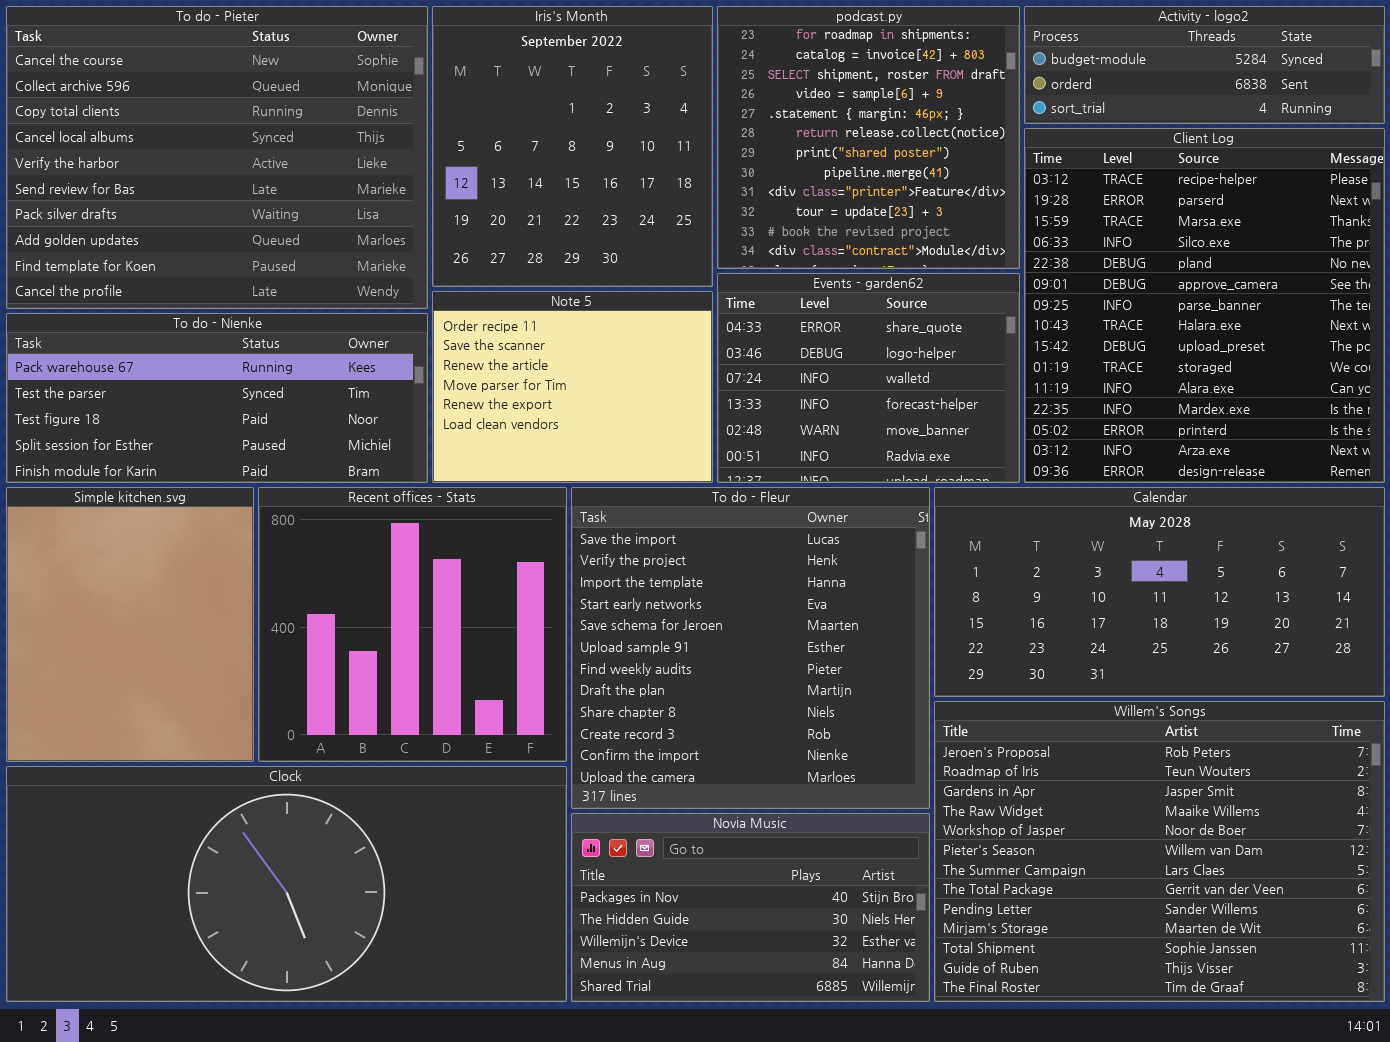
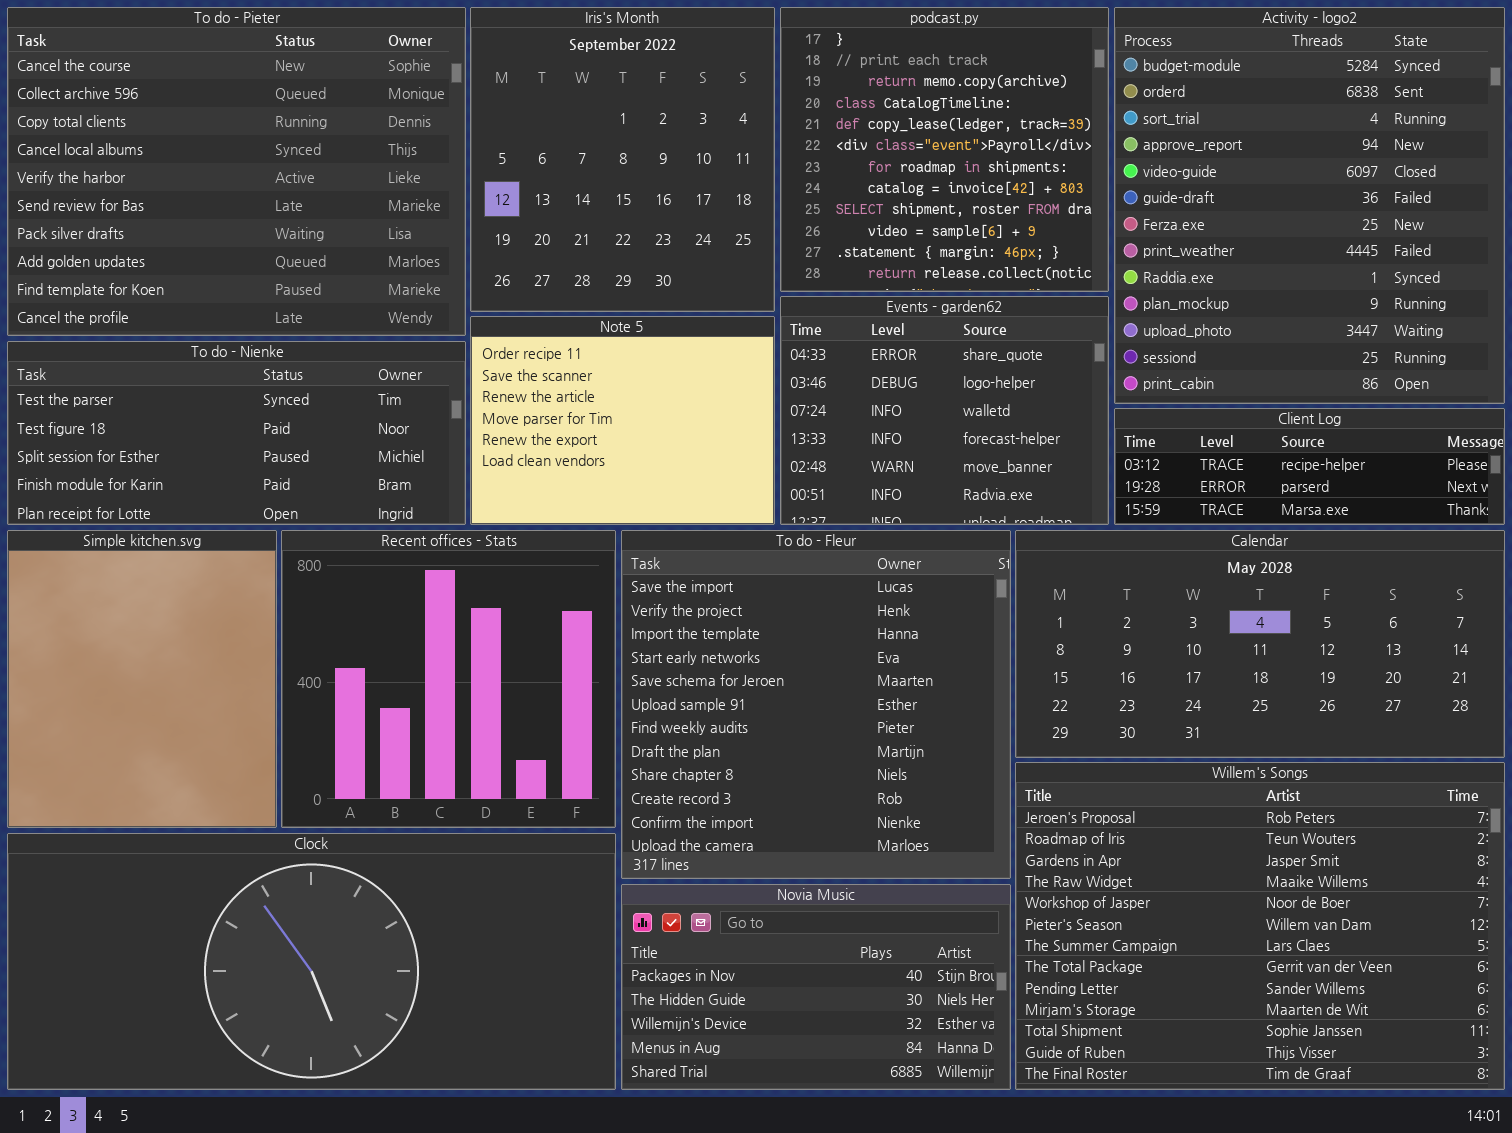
podcast.py: [717,6,1020,269] -> [780,7,1109,292], scrolled up 6 rows
Activity - logo2: [1024,6,1385,124] -> [1114,7,1505,404], resized
Client Log: [1024,128,1385,483] -> [1114,408,1505,525], resized
To do - Nienke: [6,313,428,483] -> [7,341,466,525], scrolled down 1 row

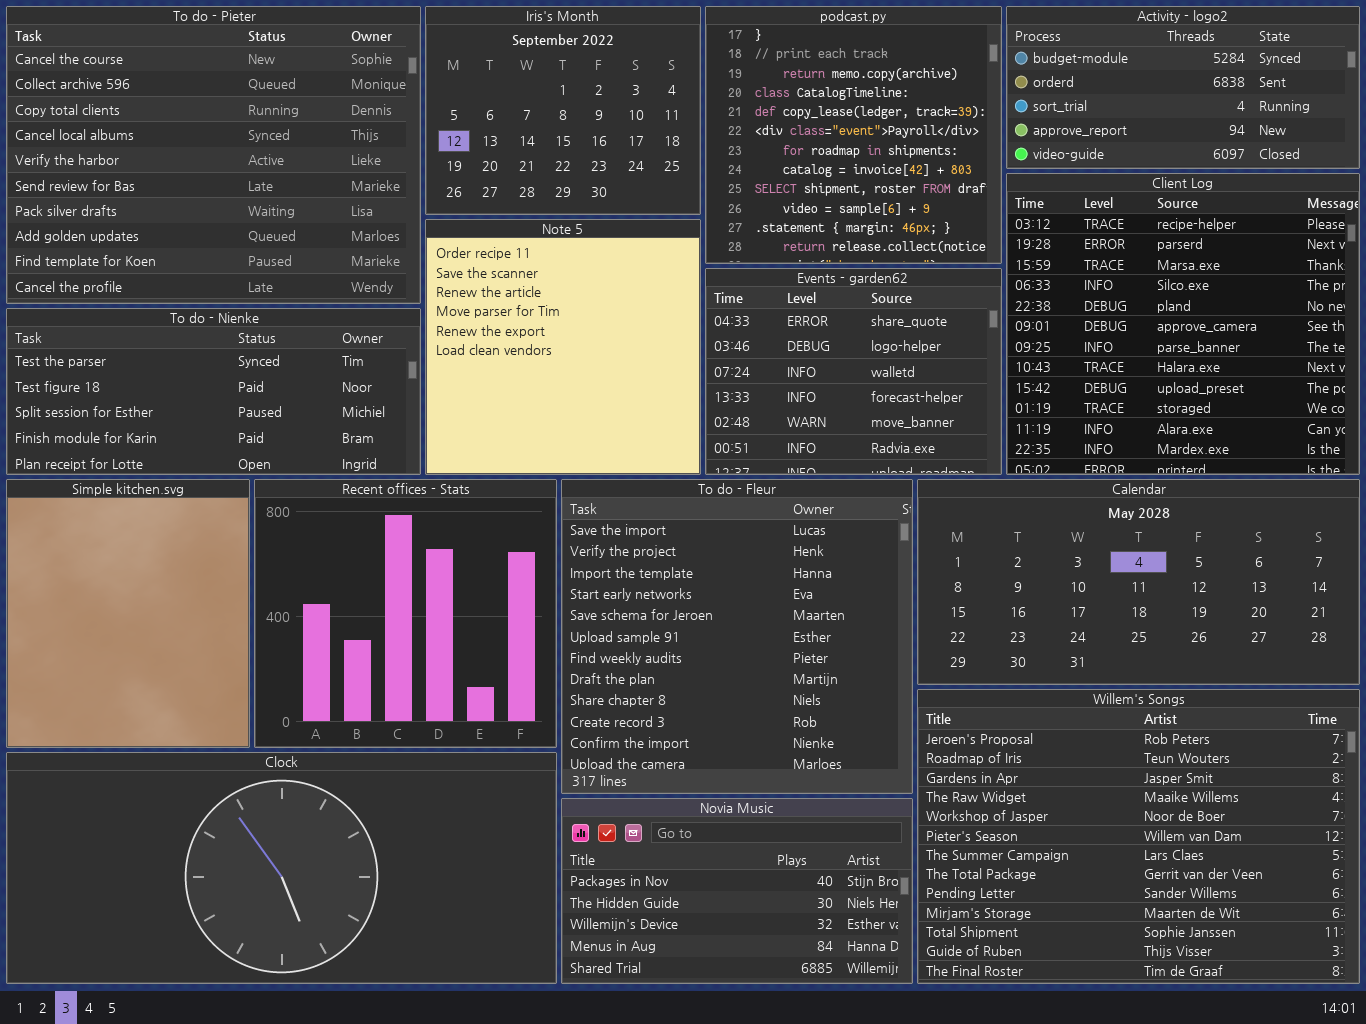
Iris's Month: [470,7,775,312] -> [425,6,701,215], resized
Activity - logo2: [1114,7,1505,404] -> [1006,6,1360,169], resized
Note 5: [470,316,775,525] -> [425,219,701,475], resized
Client Log: [1114,408,1505,525] -> [1006,173,1360,475], resized

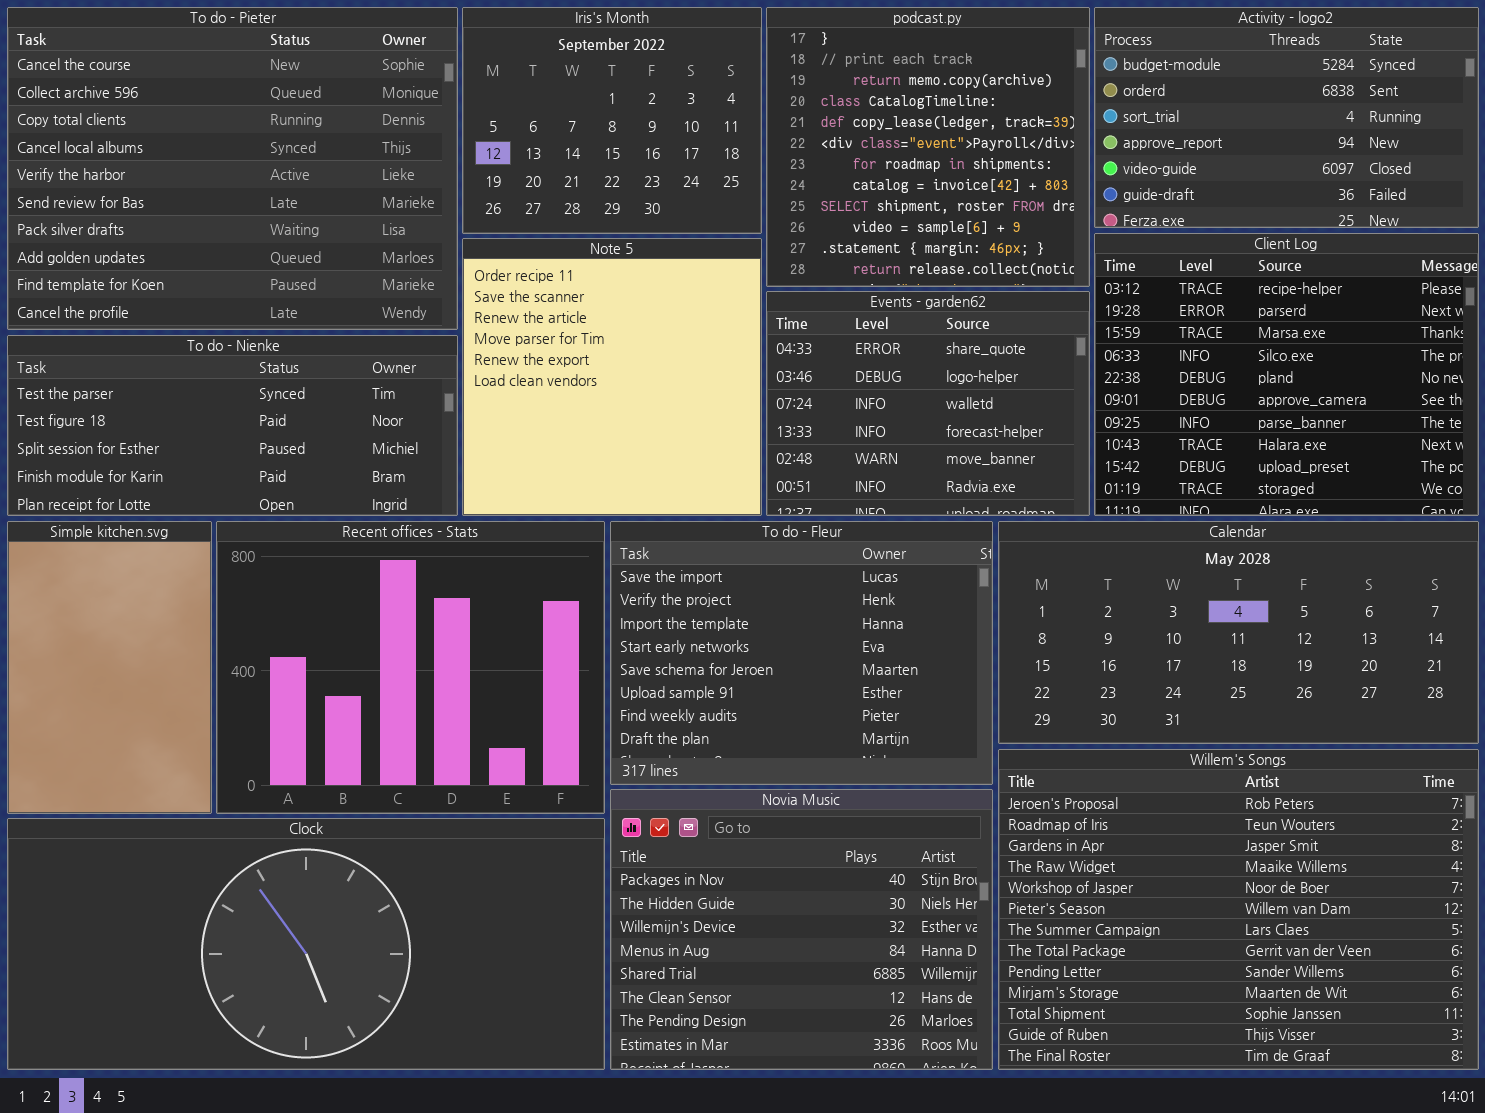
Activity - logo2: [1006,6,1360,169] -> [1094,7,1479,228], resized
Client Log: [1006,173,1360,475] -> [1094,233,1479,516], resized
Simple kitchen.svg: [6,479,250,748] -> [7,521,212,814], resized
Recent offices - Stats: [254,479,557,748] -> [216,521,605,814], resized
To do - Fleur: [561,479,913,794] -> [610,521,993,785], resized
Novia Music: [561,798,913,984] -> [610,789,993,1070], resized

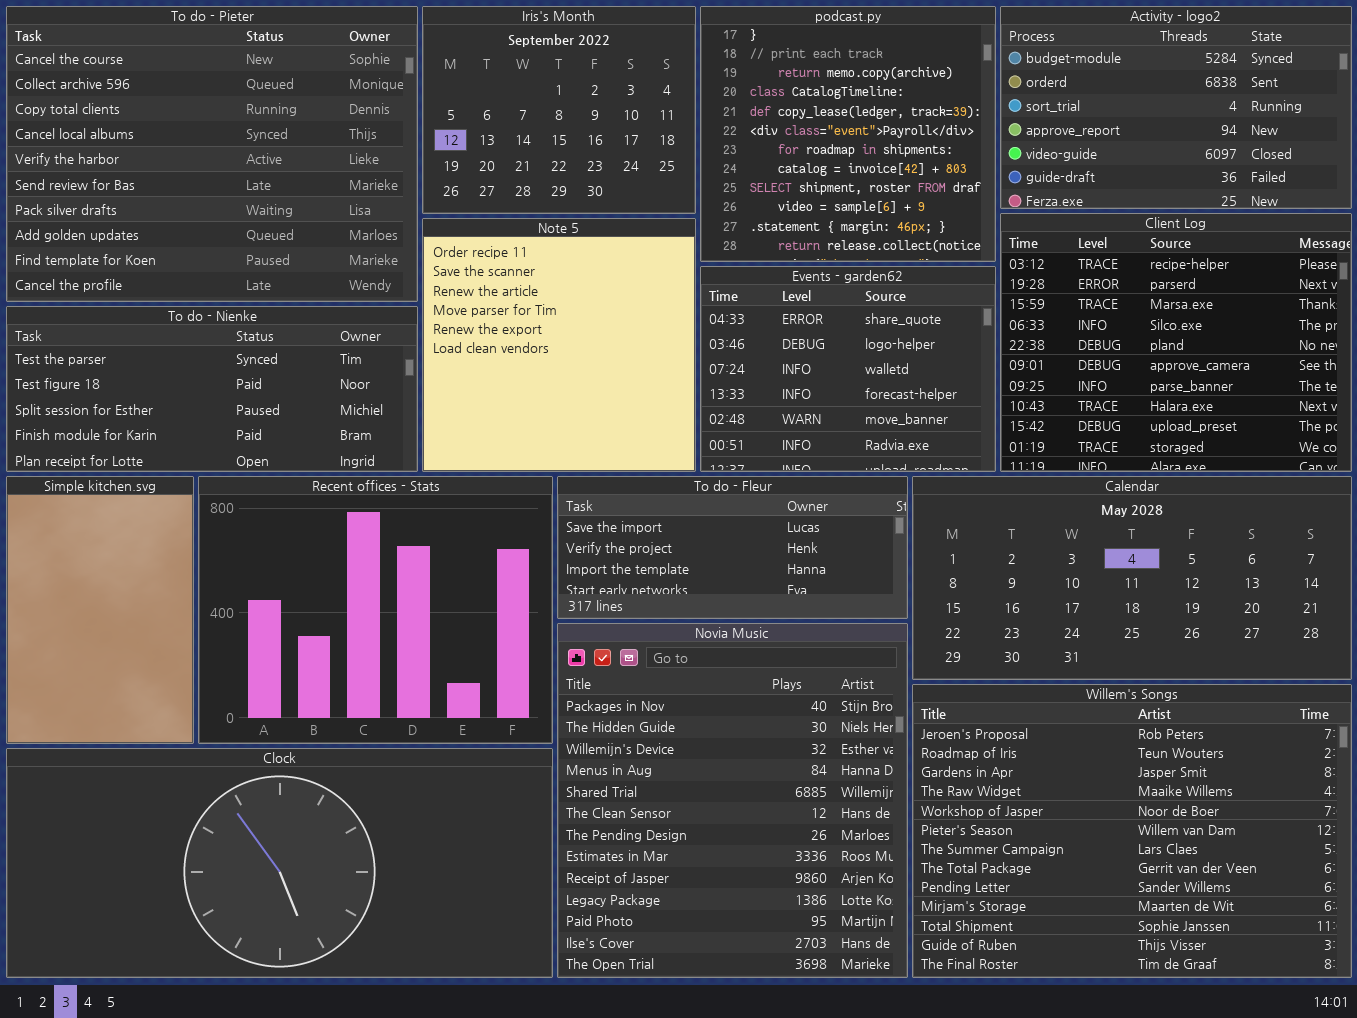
To do - Fleur: [610,521,993,785] -> [557,476,908,619], resized
Novia Music: [610,789,993,1070] -> [557,623,908,978], resized

